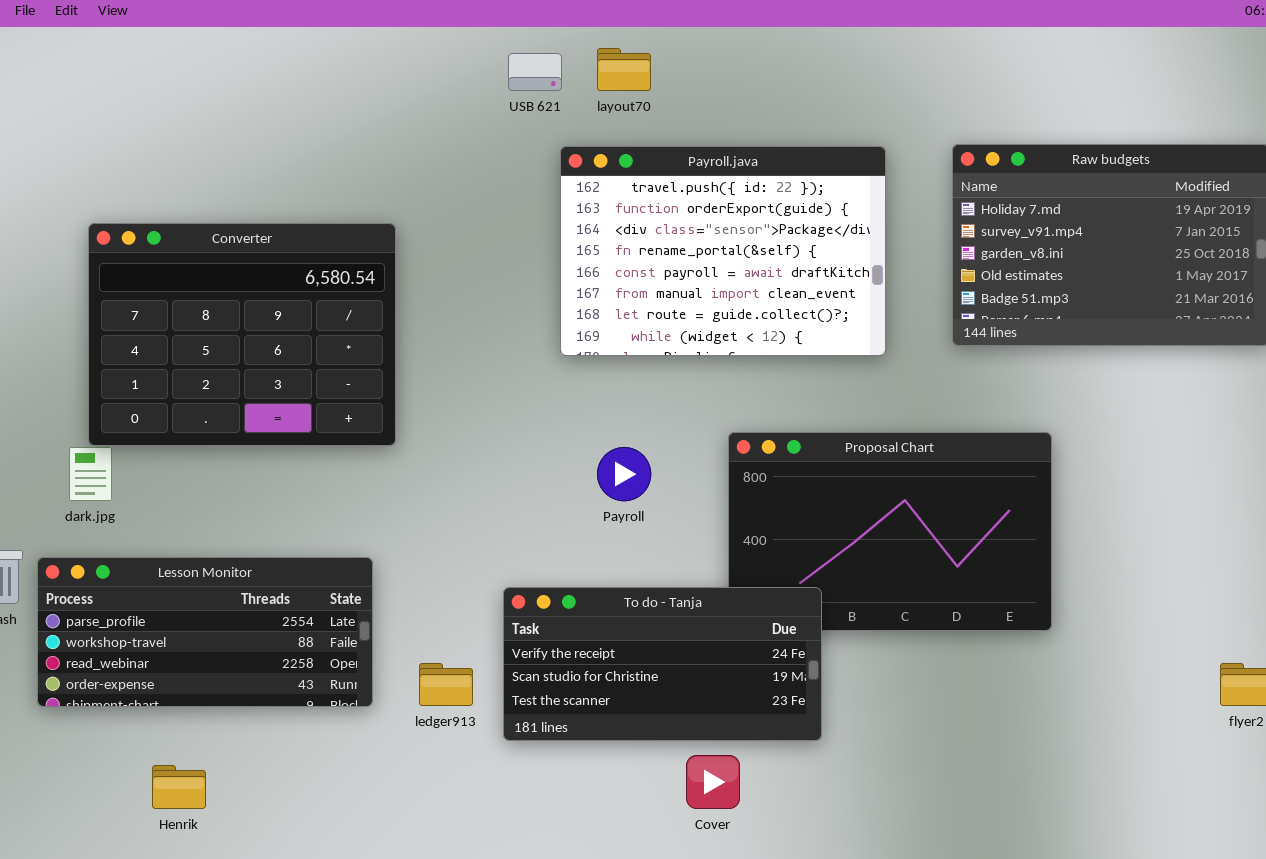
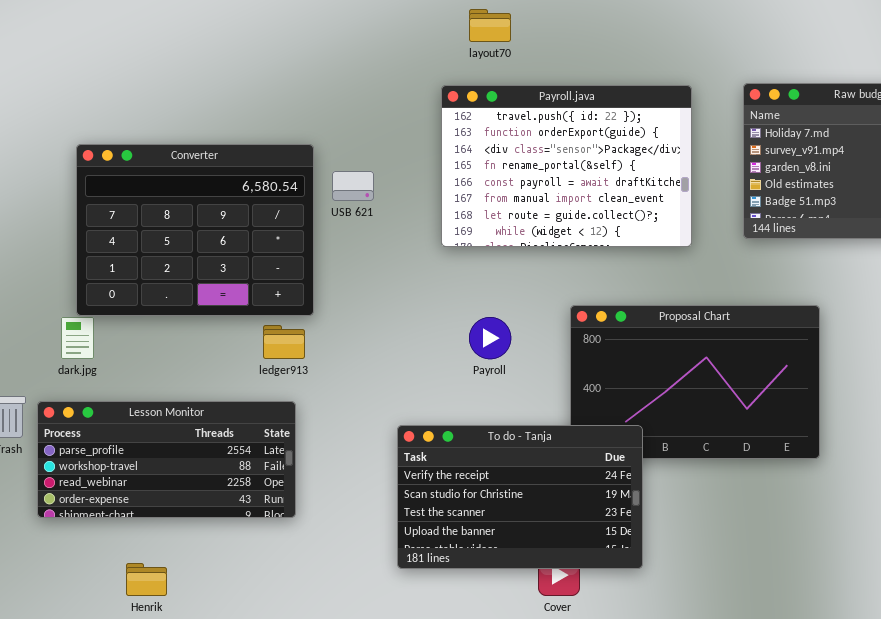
USB 621: [508,53,562,91] -> [332,171,374,201], moved
To do - Tanja: [503,587,822,741] -> [397,425,643,569], resized
ledger913: [419,663,473,706] -> [263,325,305,359], moved

